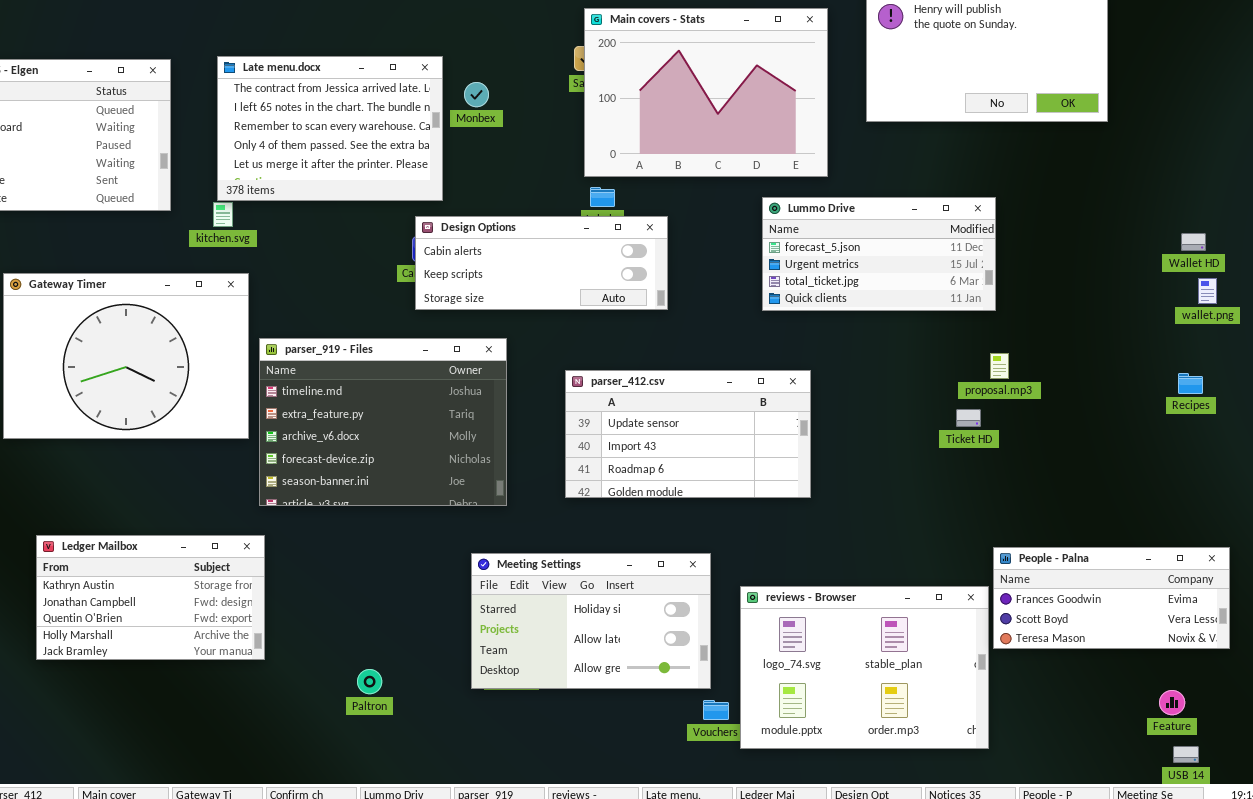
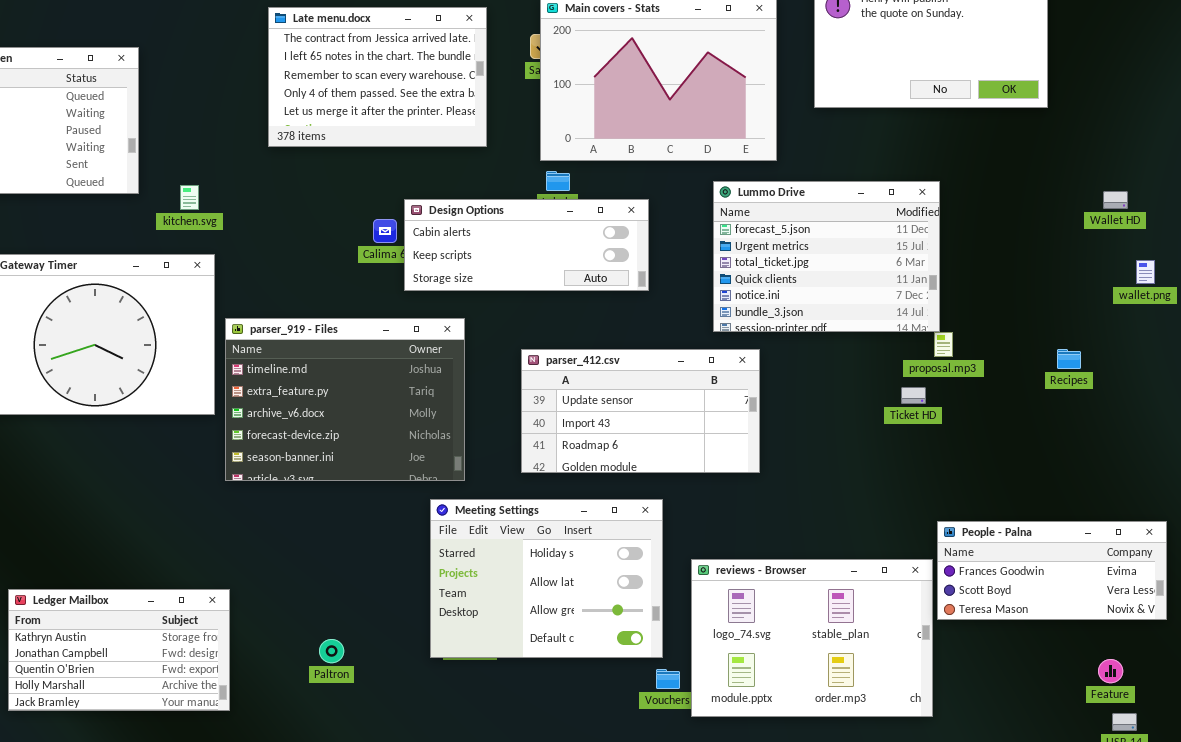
Late menu.docx: [217,56,443,201] -> [268,7,487,147], moved
Lummo Drive: [762,197,996,311] -> [713,181,940,332], resized
Design Options: [415,216,668,310] -> [404,199,649,291], moved
Wallet HD: [1181,233,1206,251] -> [1103,191,1128,209], moved
Recipes: [1178,373,1203,394] -> [1057,349,1081,369], moved
Ledger Mailbox: [36,535,265,660] -> [8,589,230,711], moved
Meeting Settings: [471,553,711,689] -> [430,499,663,658], resized

